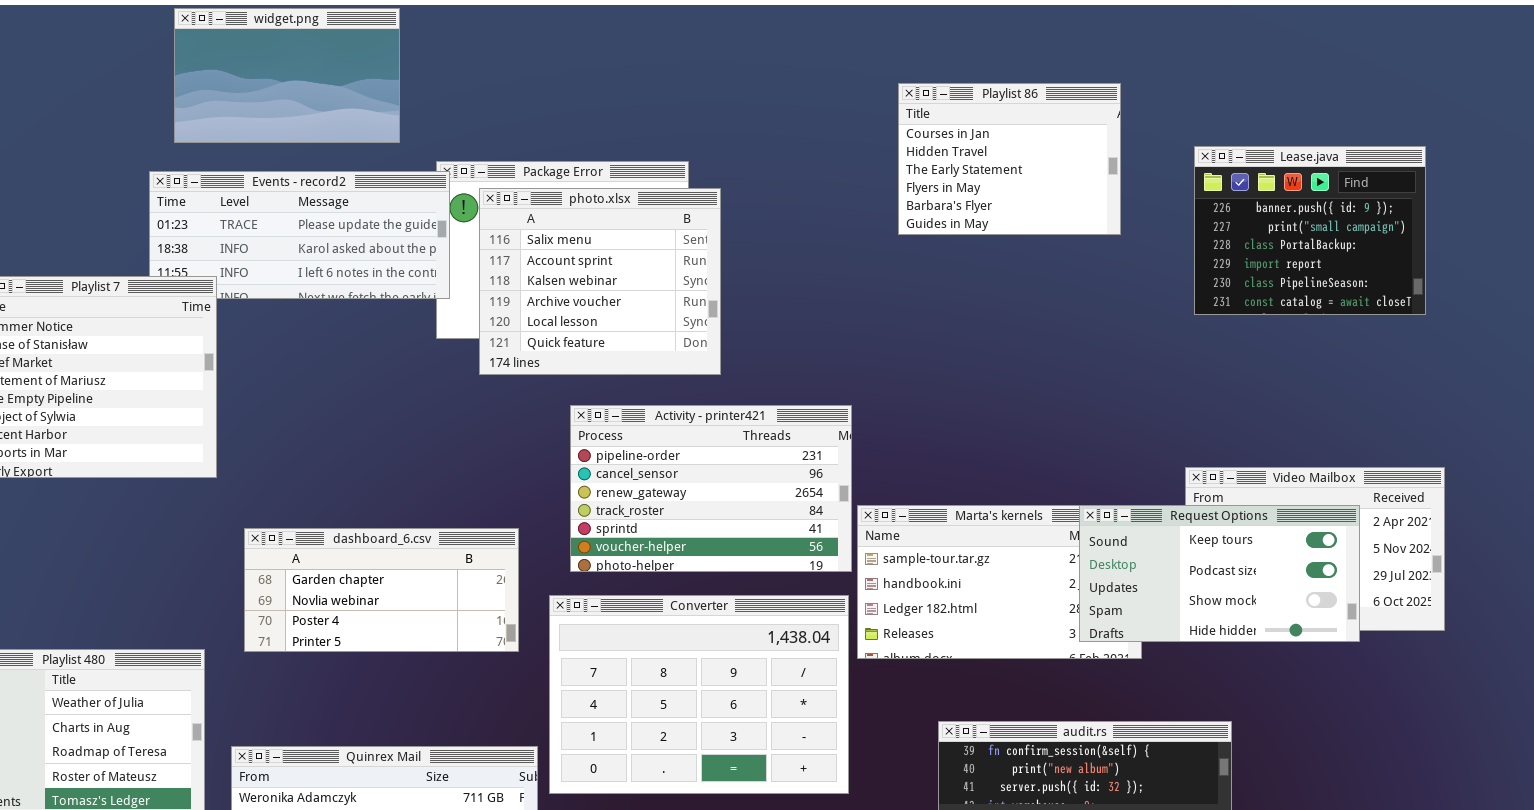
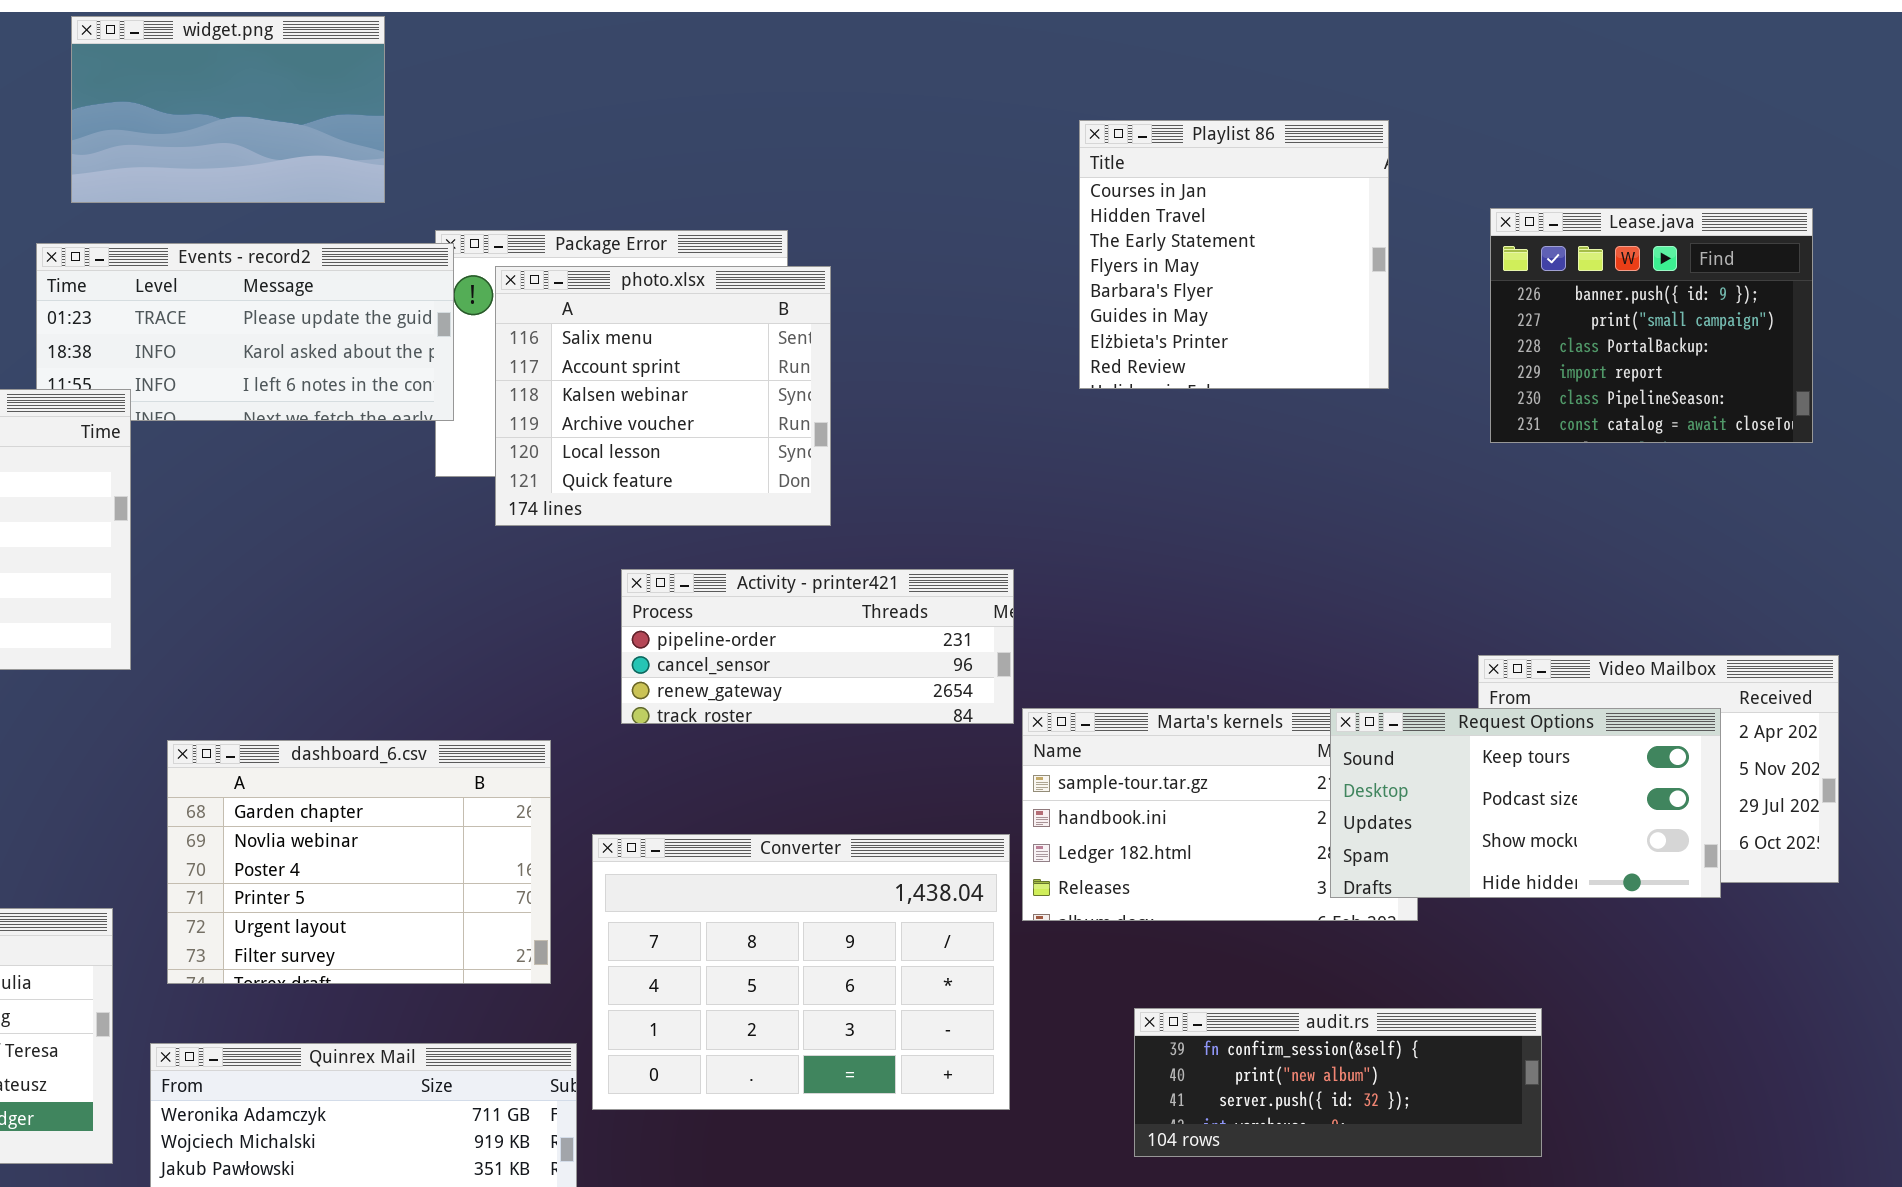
Playlist 86: [898,83,1121,235] -> [1079,120,1389,389], resized
Activity - printer421: [570,405,852,572] -> [621,569,1014,724], resized
dashboard_6.csv: [244,528,519,652] -> [167,740,551,984], resized

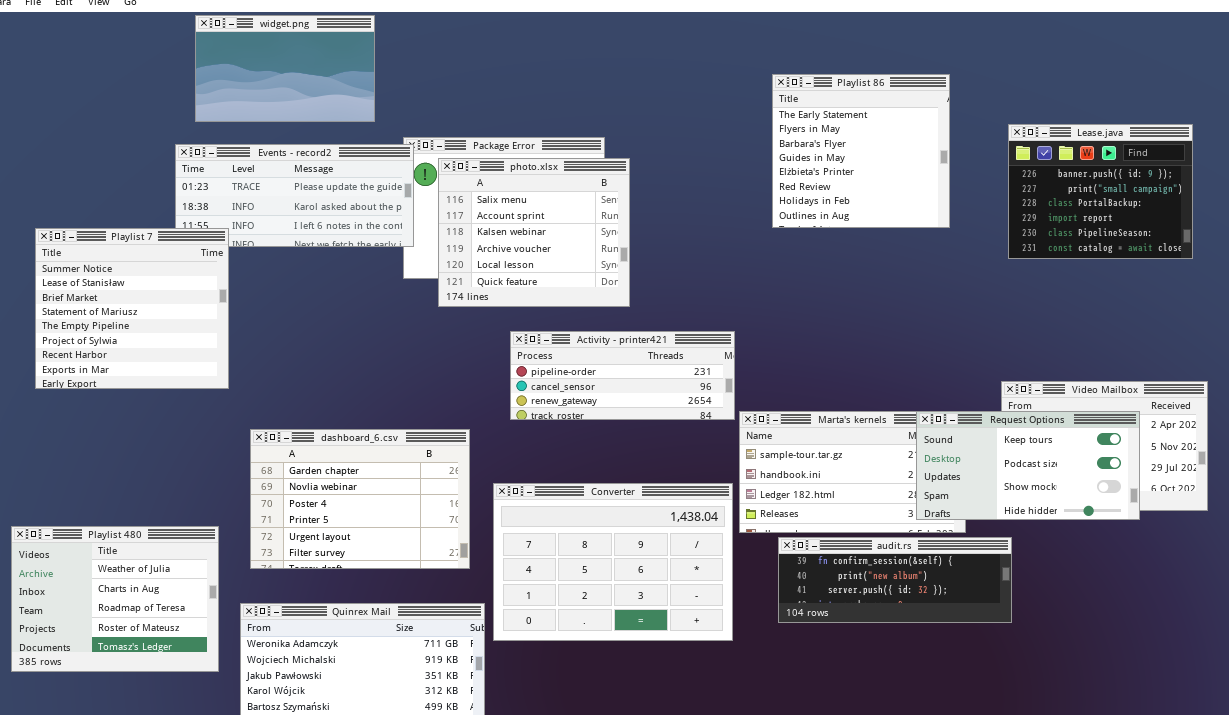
Playlist 86: [1079,120,1389,389] -> [772,74,950,228], scrolled down 2 rows
audit.rs: [1134,1008,1542,1157] -> [778,537,1012,623], moved

